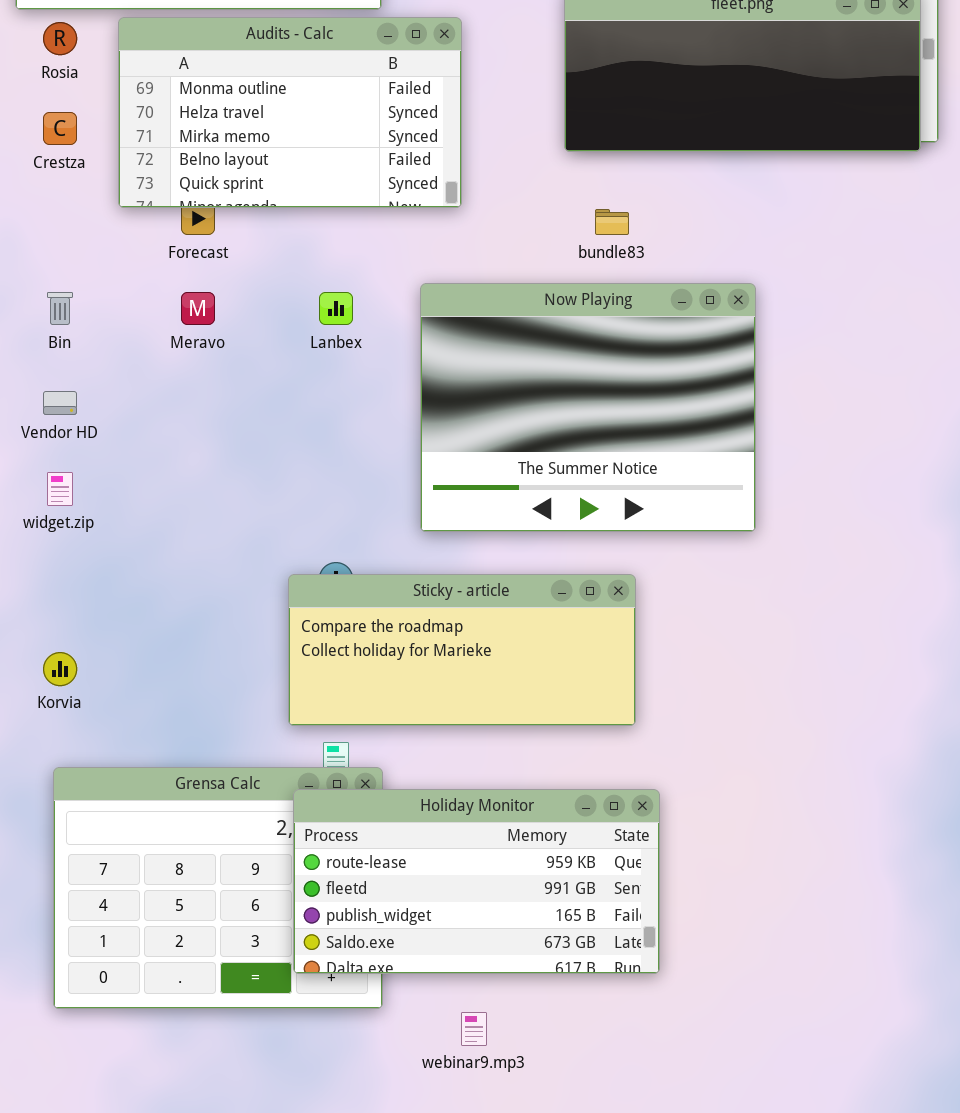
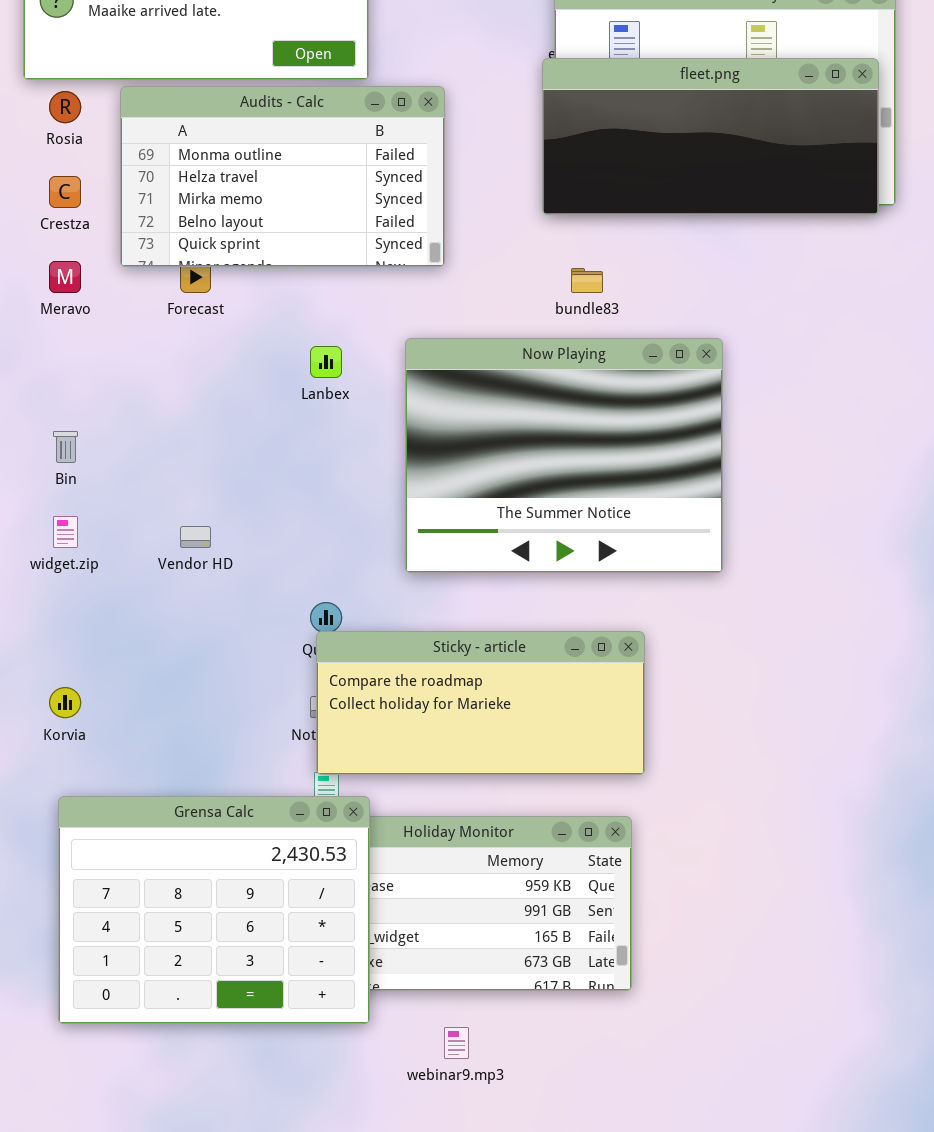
Bin: [47,292,73,325] -> [53,431,78,463], moved
Meravo: [181,292,215,325] -> [49,261,81,293], moved
Vendor HD: [43,391,77,415] -> [180,526,211,548], moved
Sticky - article: [288,574,636,726] -> [316,631,645,775], moved
Grensa Calc: [53,767,383,1009] -> [58,796,370,1024], raised

